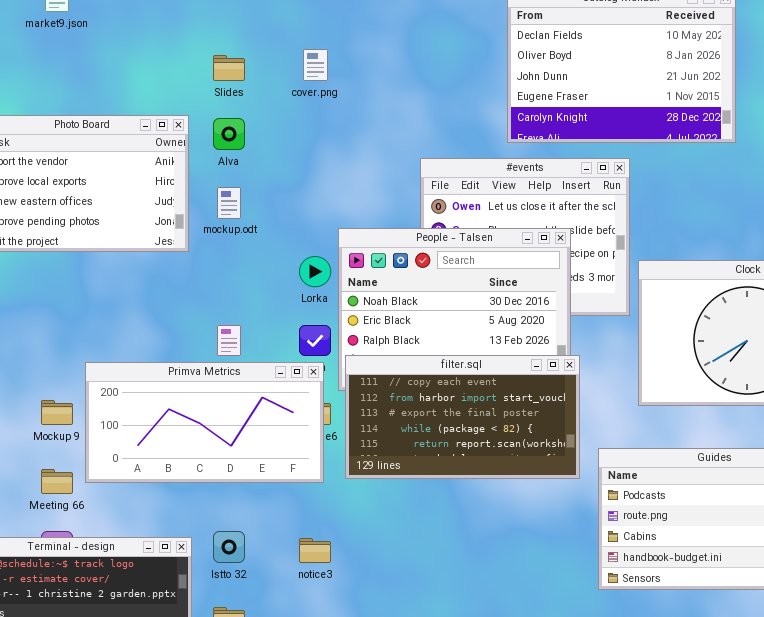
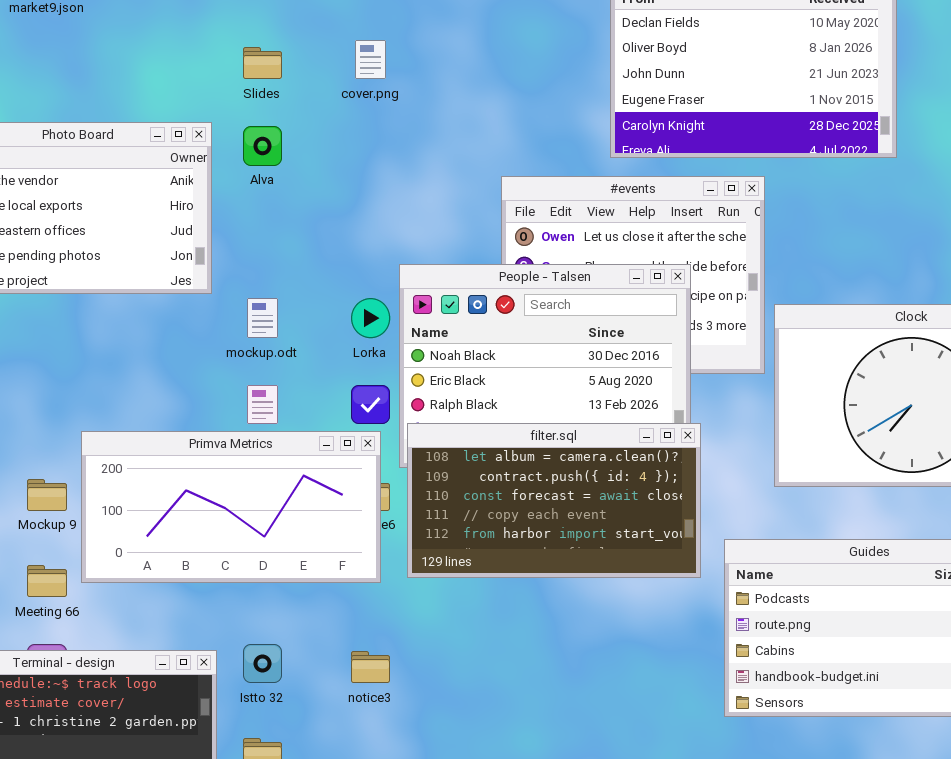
mockup.odt: [217,187,241,219] -> [247,298,278,338], moved
filter.sql: [345,355,580,479] -> [407,423,701,578], scrolled up 3 rows

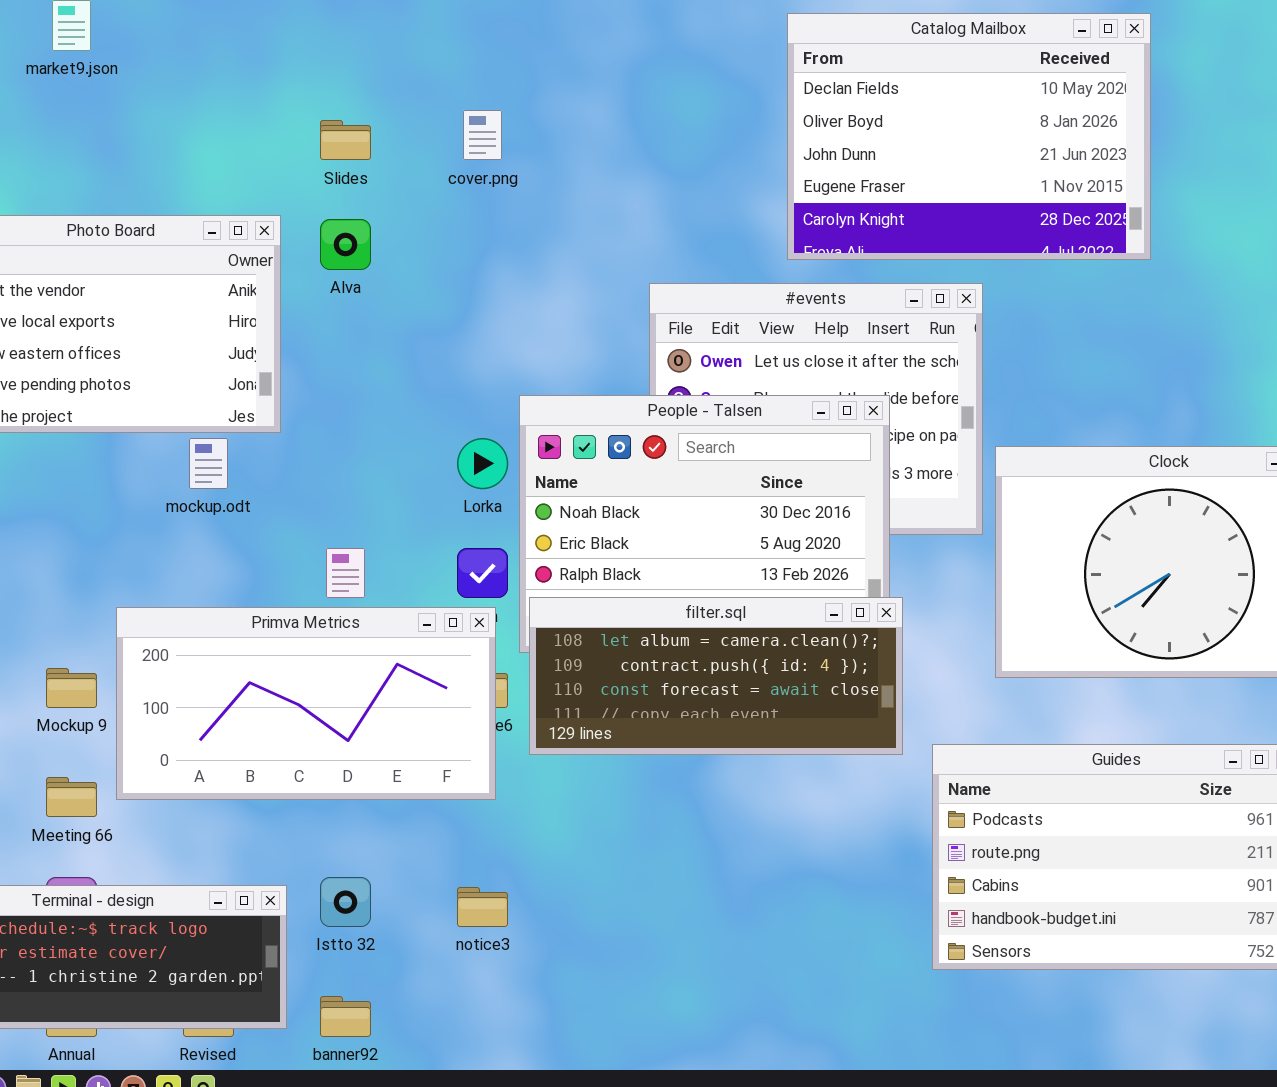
mockup.odt: [247,298,278,338] -> [189,438,228,489], moved
filter.sql: [407,423,701,578] -> [529,597,903,755], resized

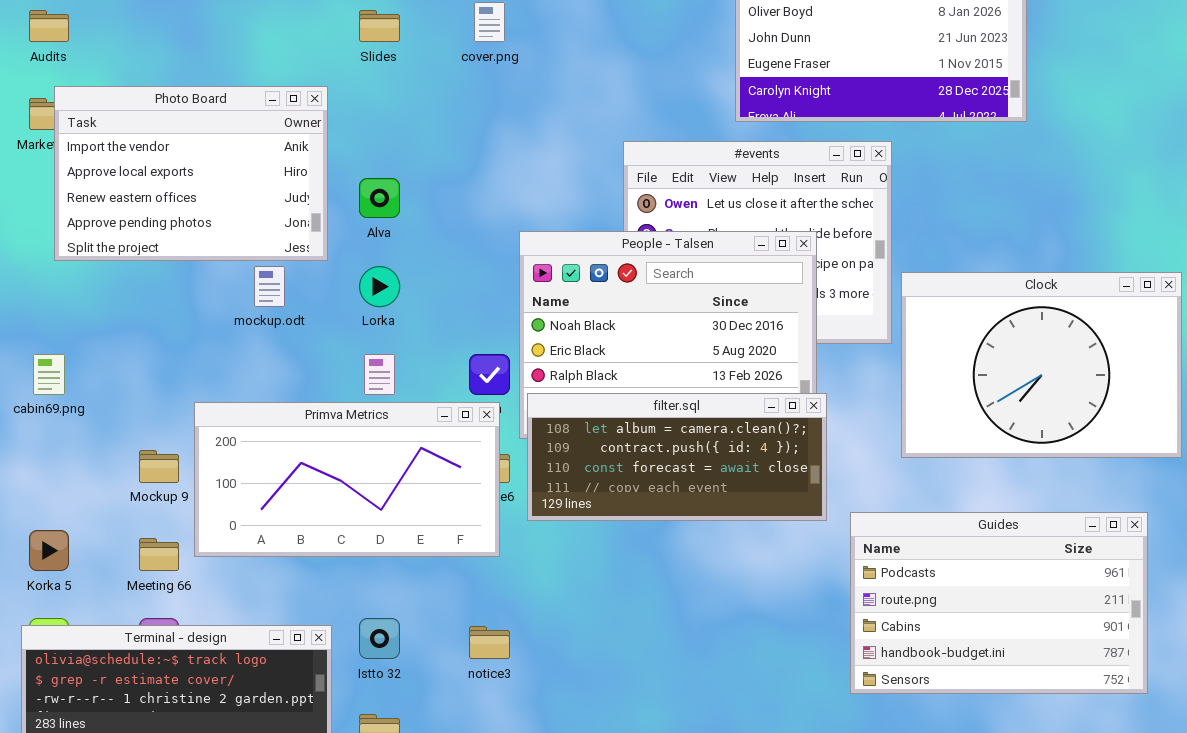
Alva: [320,219,371,270] -> [359,178,400,218], moved
Lorka: [457,438,508,489] -> [359,266,400,307], moved

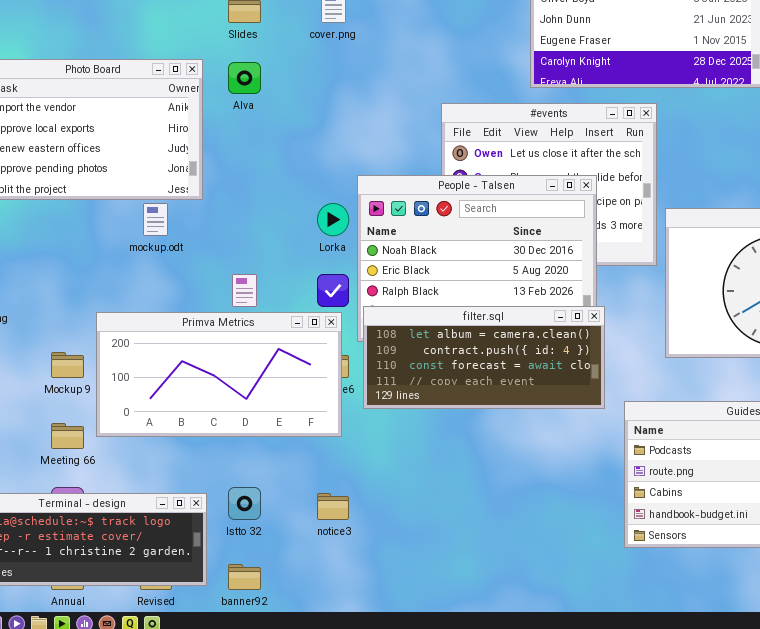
Alva: [359,178,400,218] -> [228,62,261,94], moved
Lorka: [359,266,400,307] -> [317,203,349,236], moved

